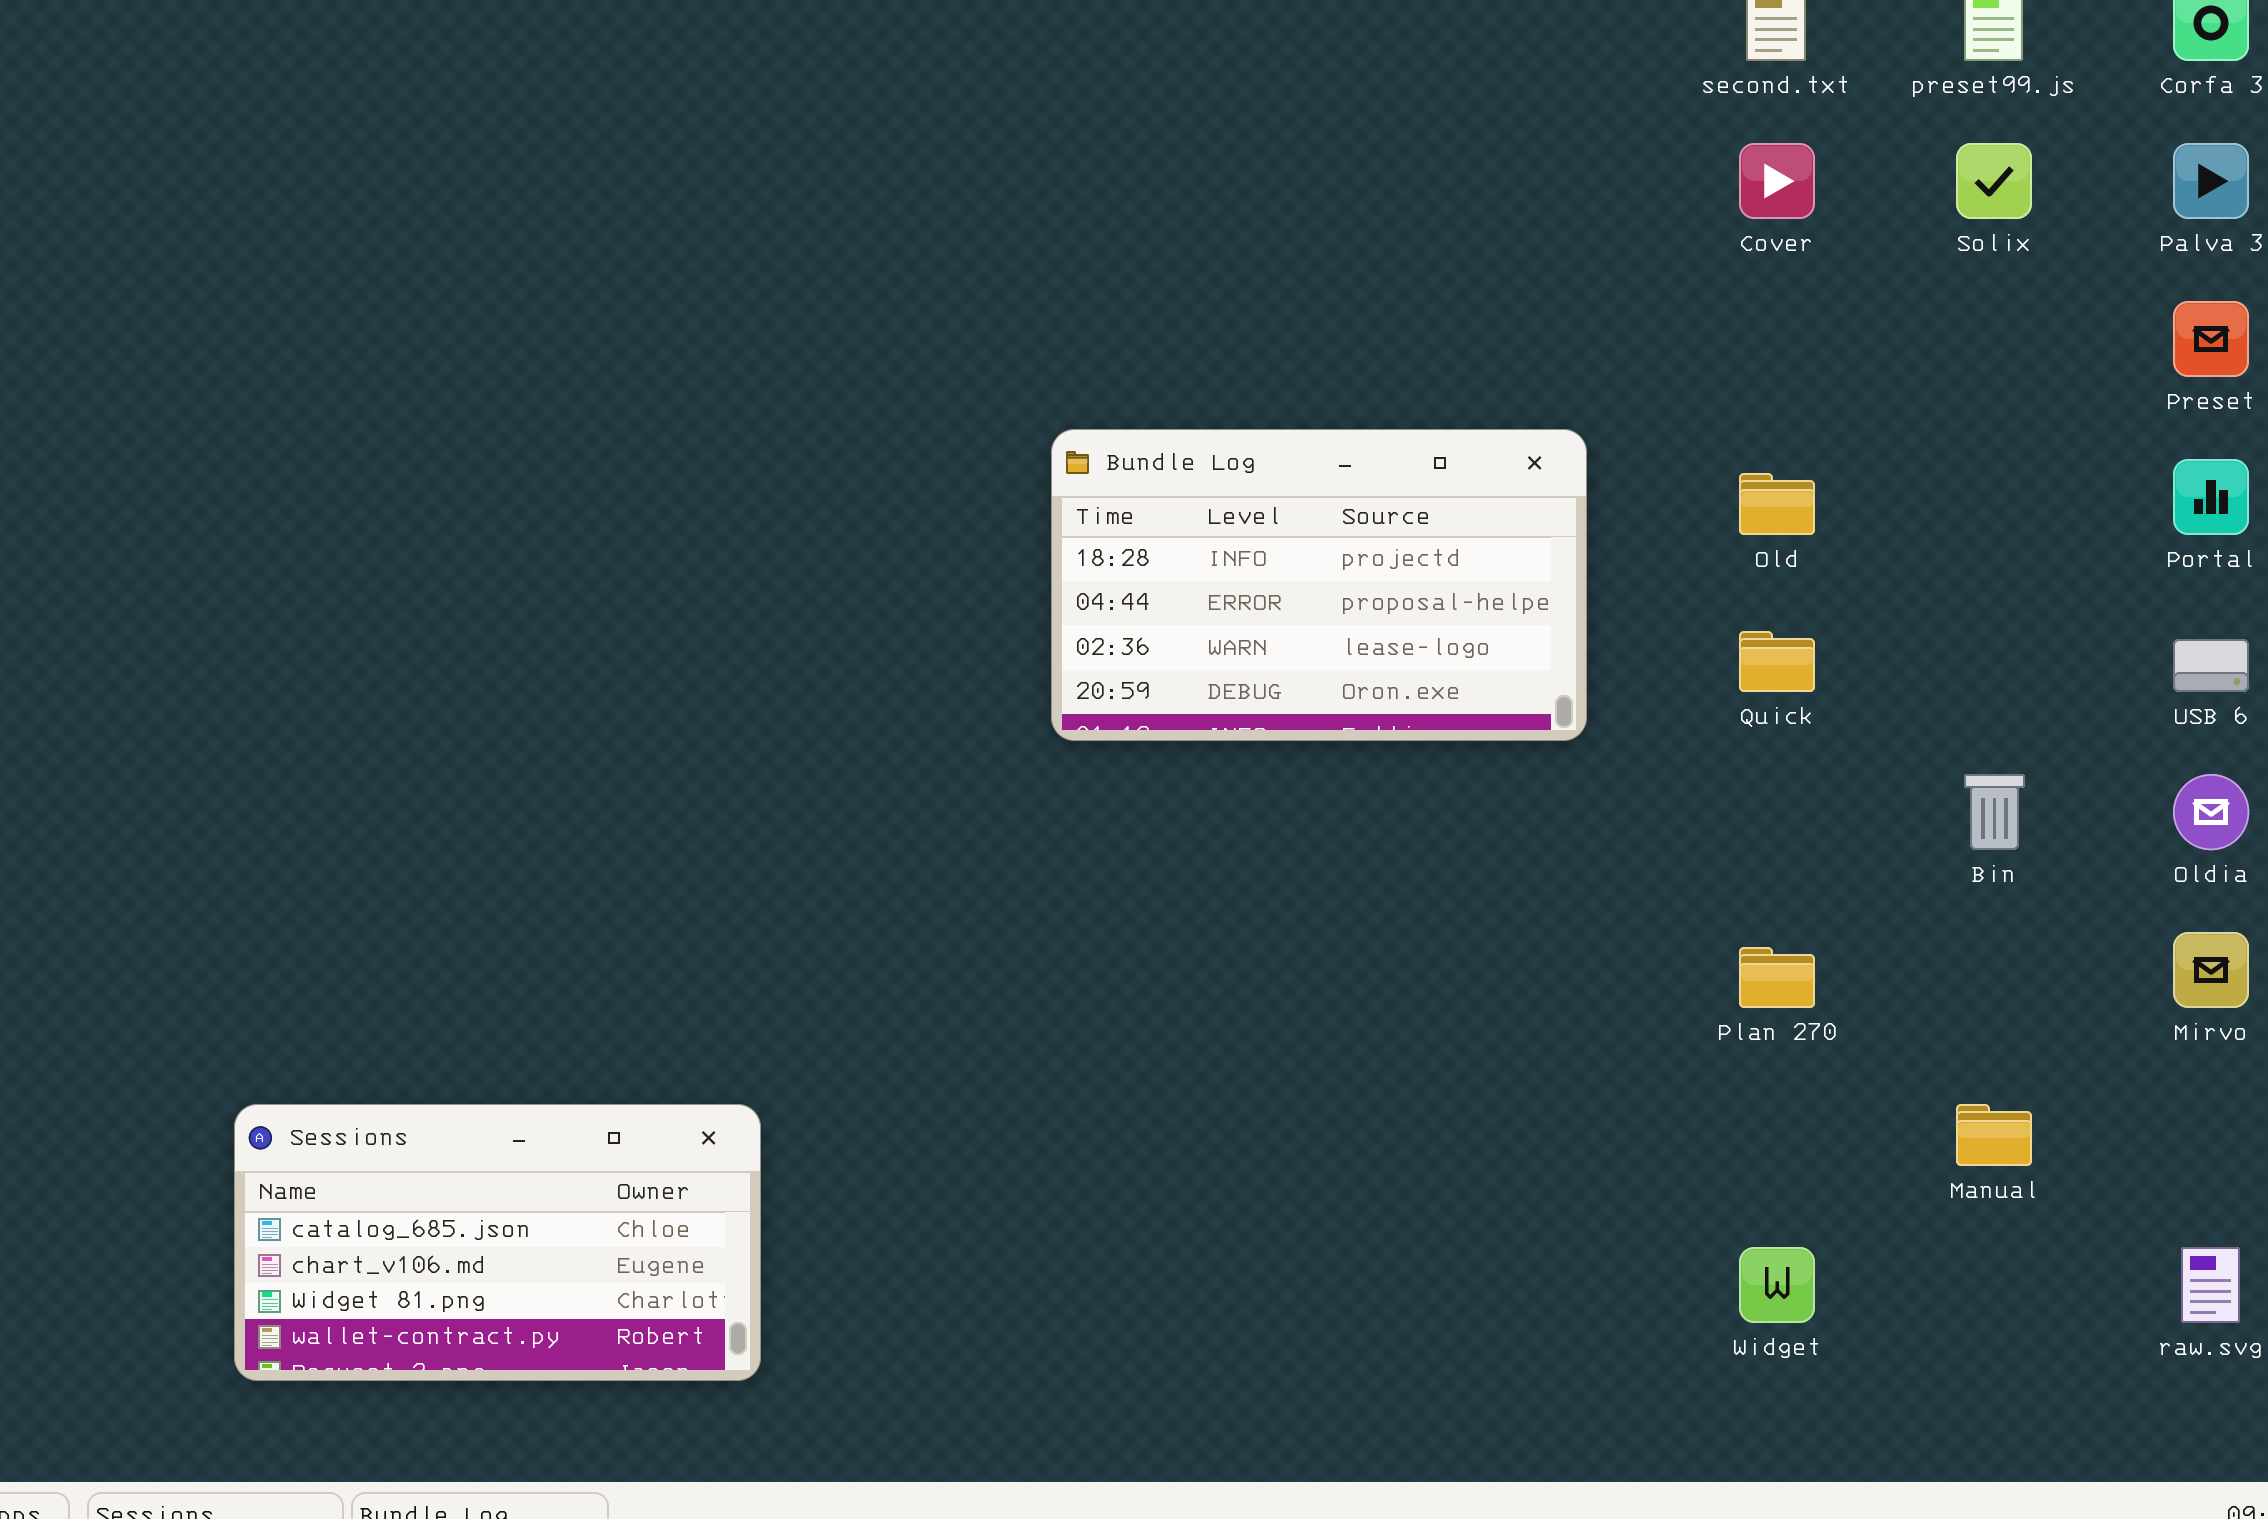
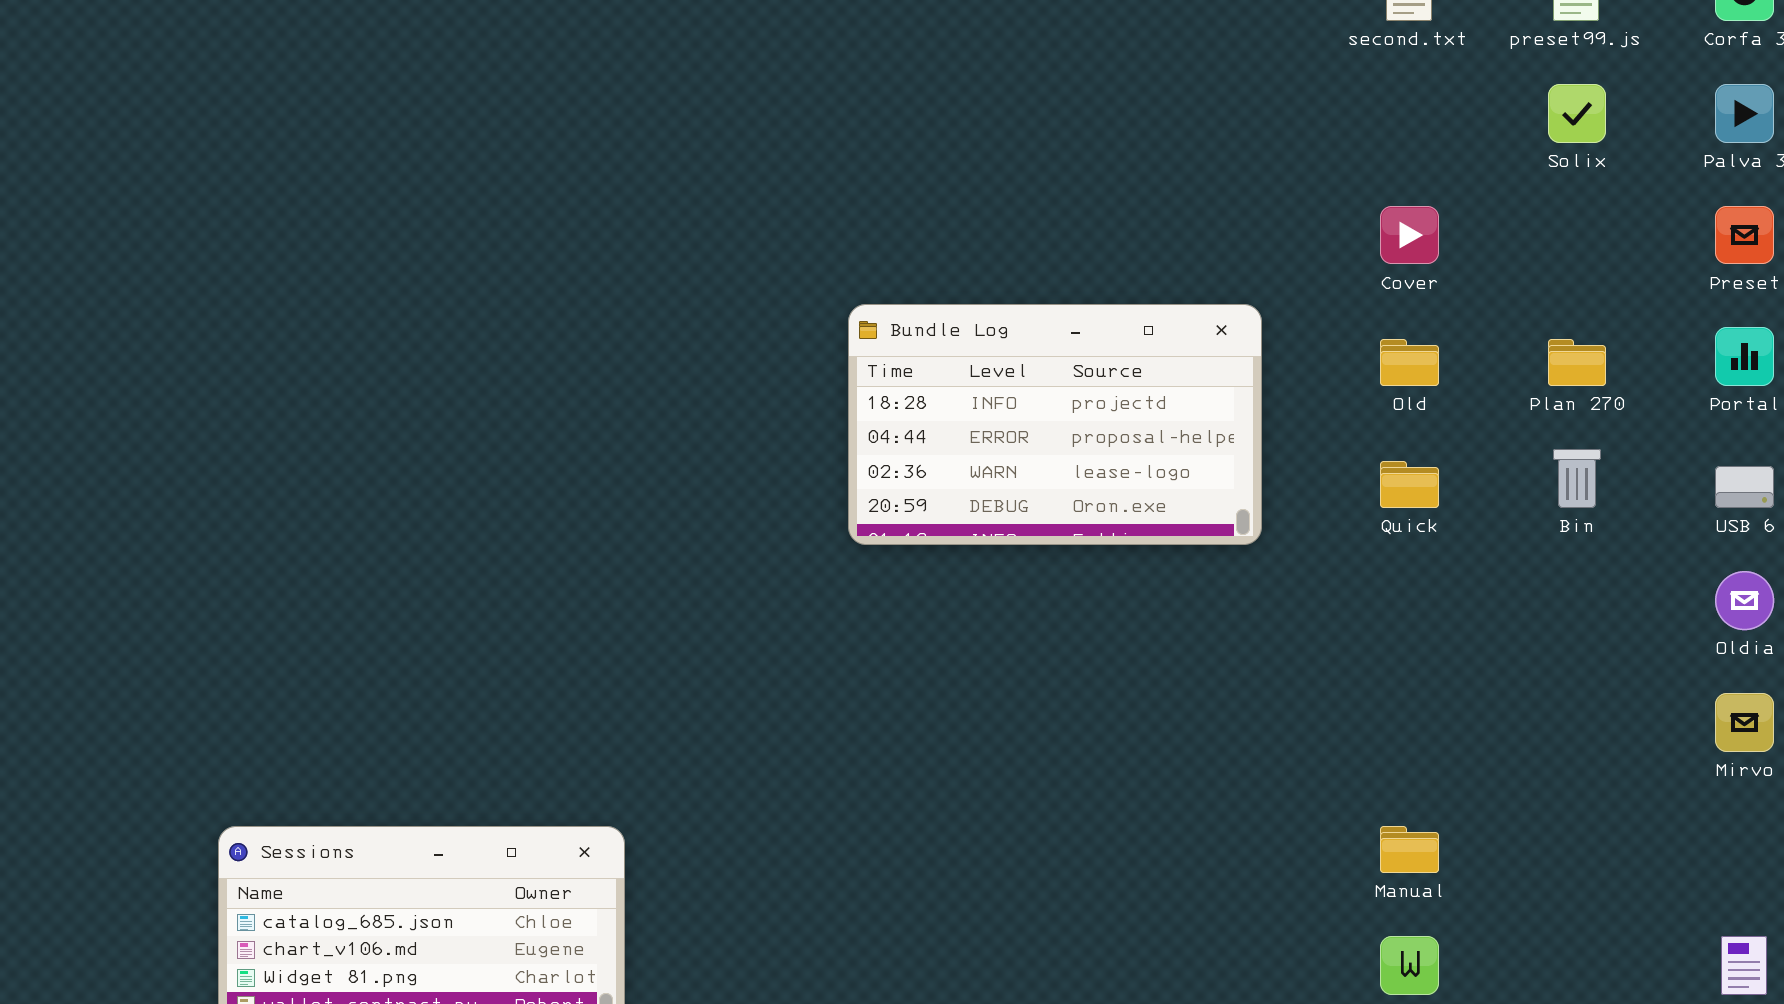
Cover: [1739,143,1815,219] -> [1380,206,1439,264], moved
Bin: [1964,774,2025,850] -> [1553,449,1601,508], moved
Plan 270: [1739,947,1815,1008] -> [1548,339,1606,386], moved
Manual: [1956,1104,2032,1166] -> [1380,826,1439,873], moved

